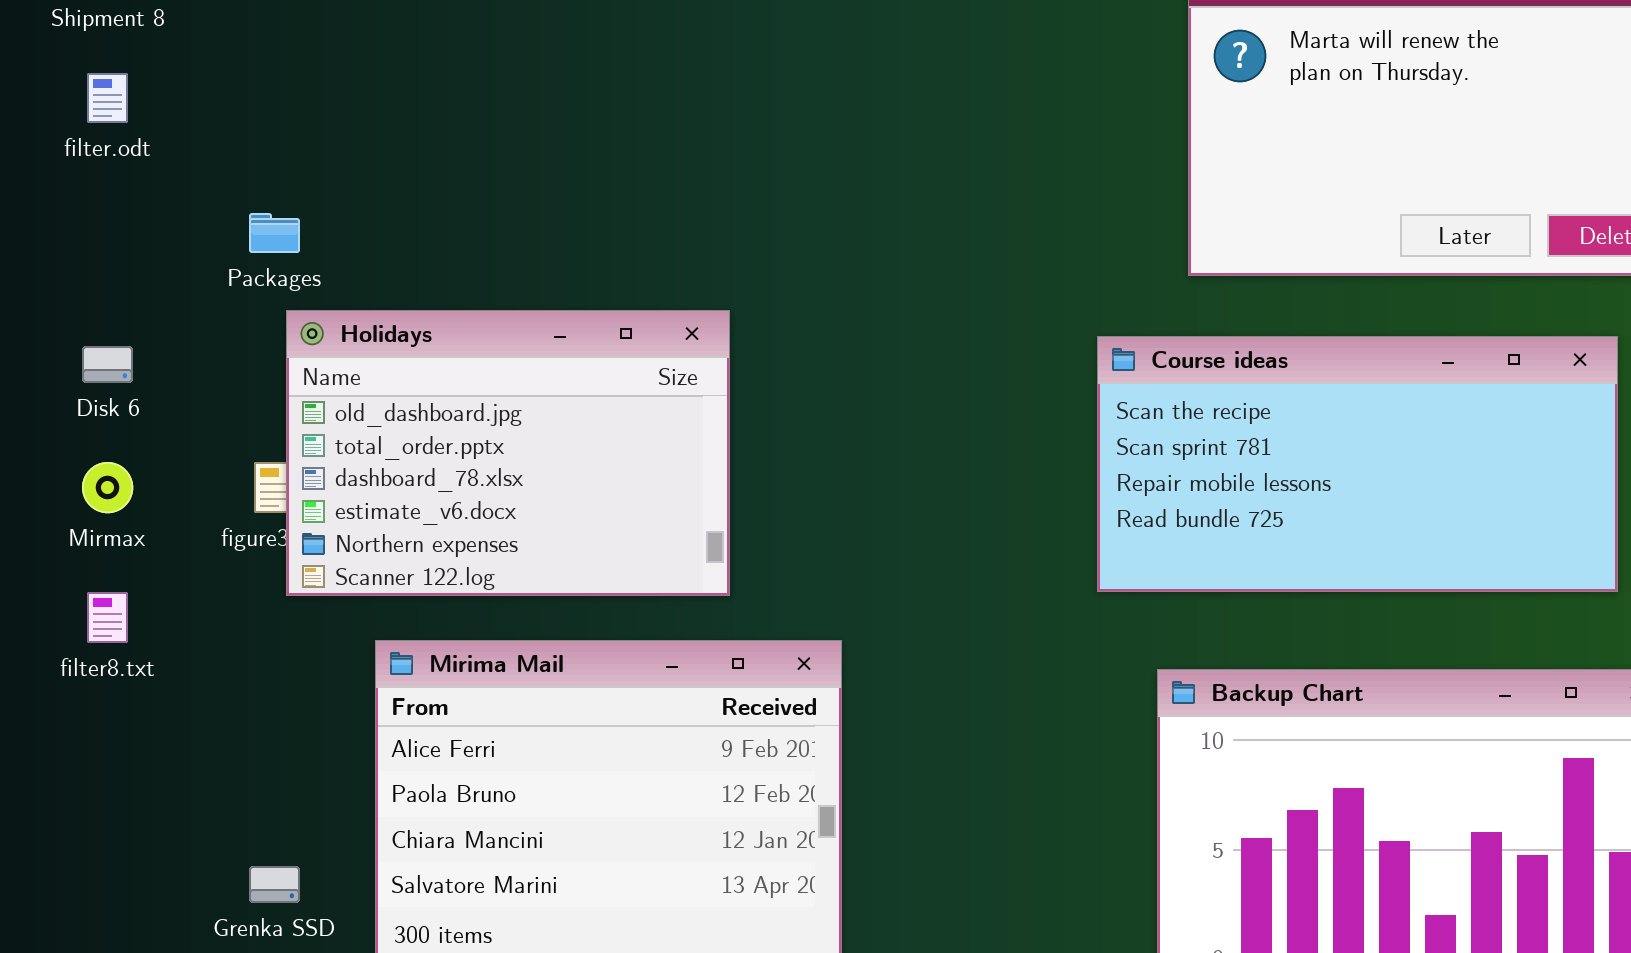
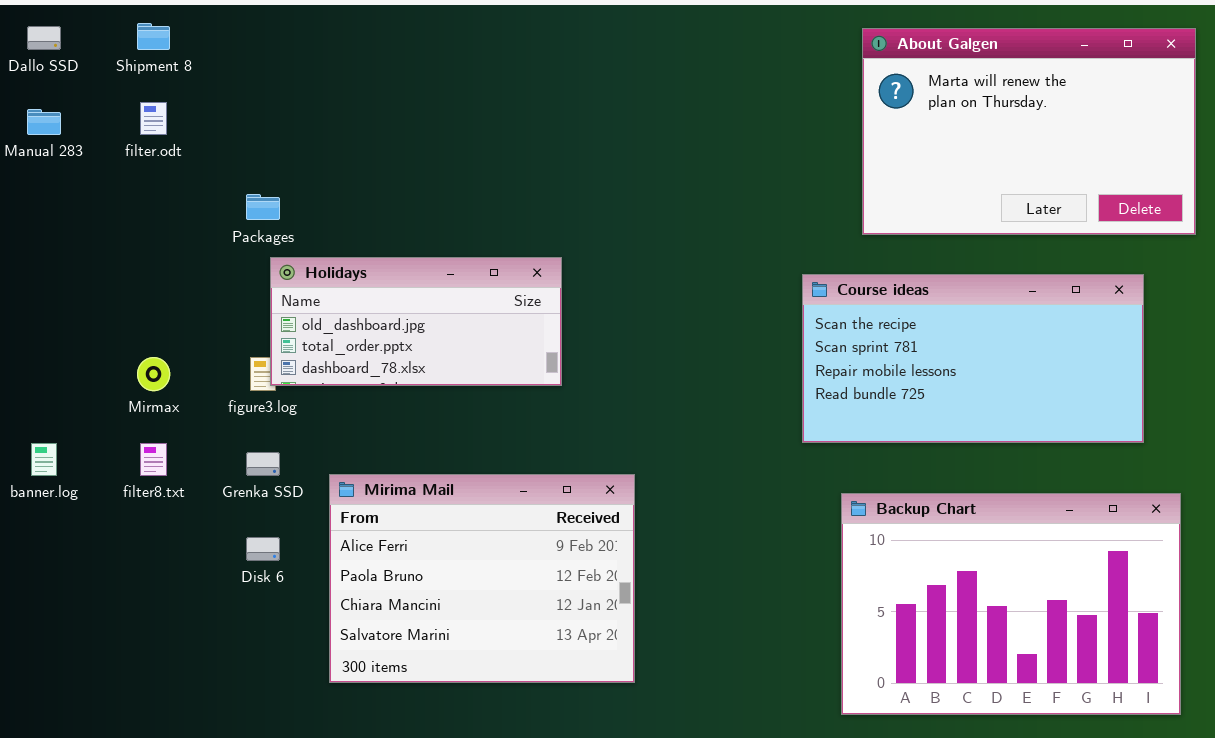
Holidays: [286,310,730,596] -> [270,257,562,386], resized
Disk 6: [82,346,133,383] -> [246,537,280,561], moved
Grenka SSD: [249,866,300,903] -> [246,452,280,476], moved

